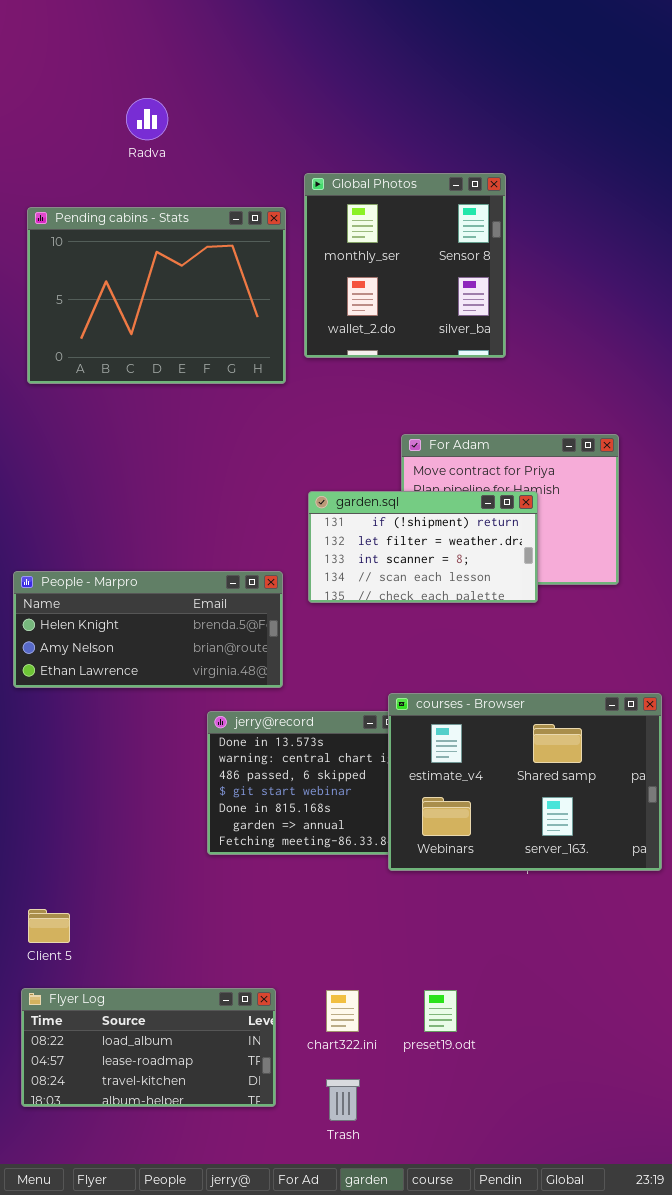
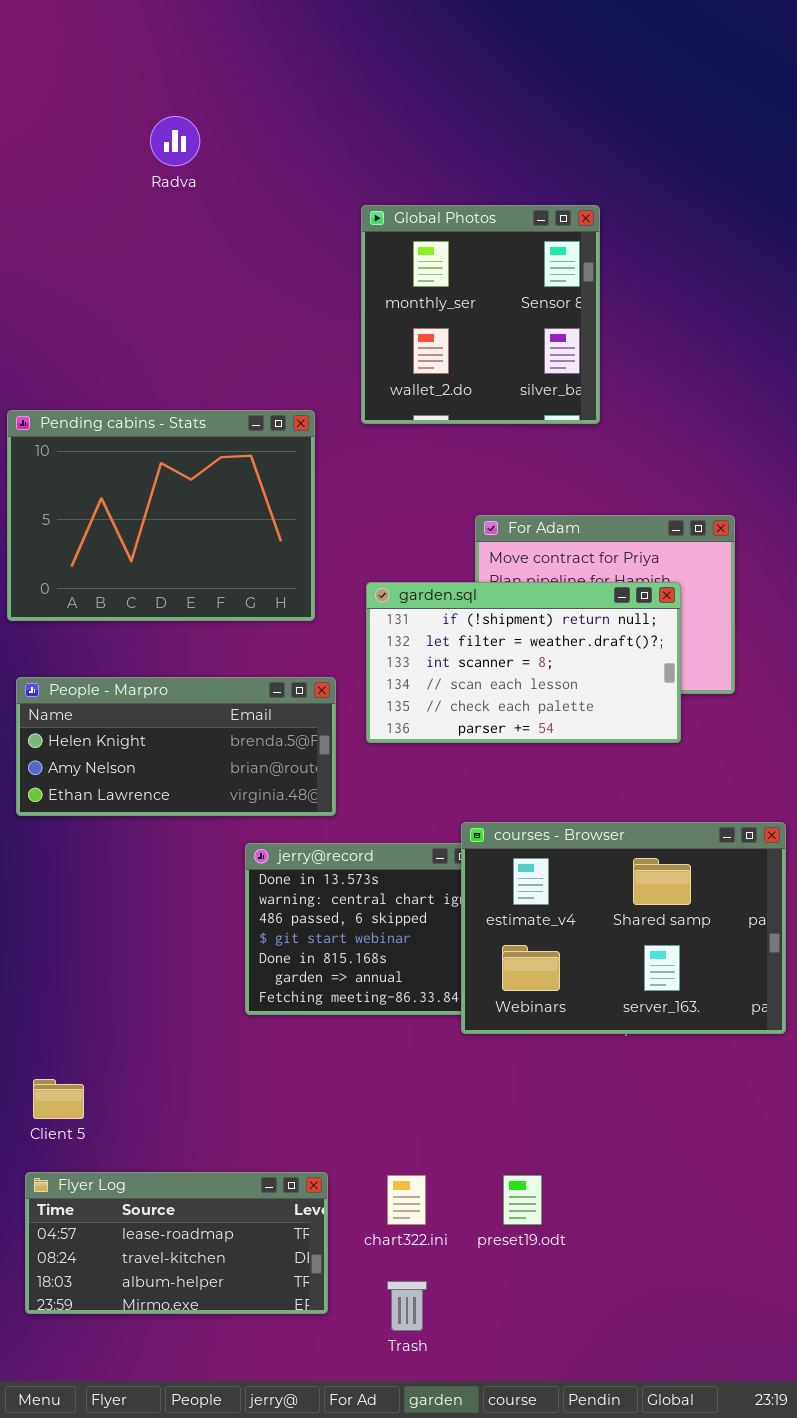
Pending cabins - Stats: [27,207,286,384] -> [7,410,315,621], moved
garden.sql: [308,491,538,603] -> [366,582,681,743], resized
Flyer Log: [21,988,276,1107] -> [25,1172,328,1314], scrolled down 1 row

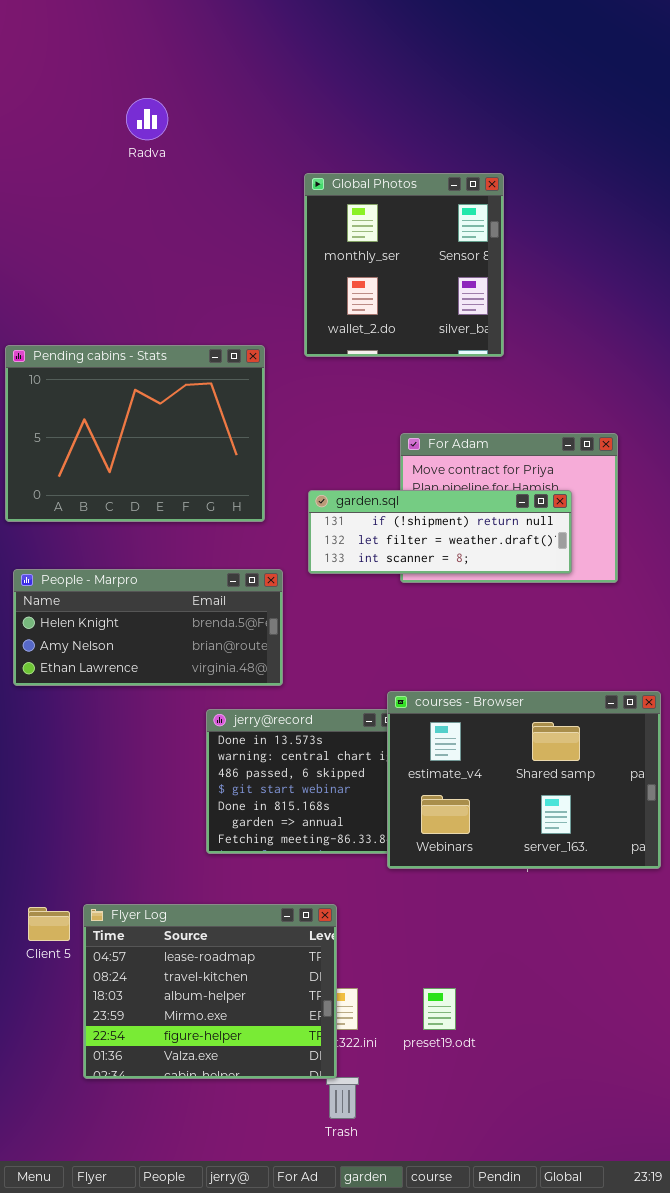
garden.sql: [366,582,681,743] -> [308,490,572,574], resized
Flyer Log: [25,1172,328,1314] -> [83,904,337,1079], moved, resized

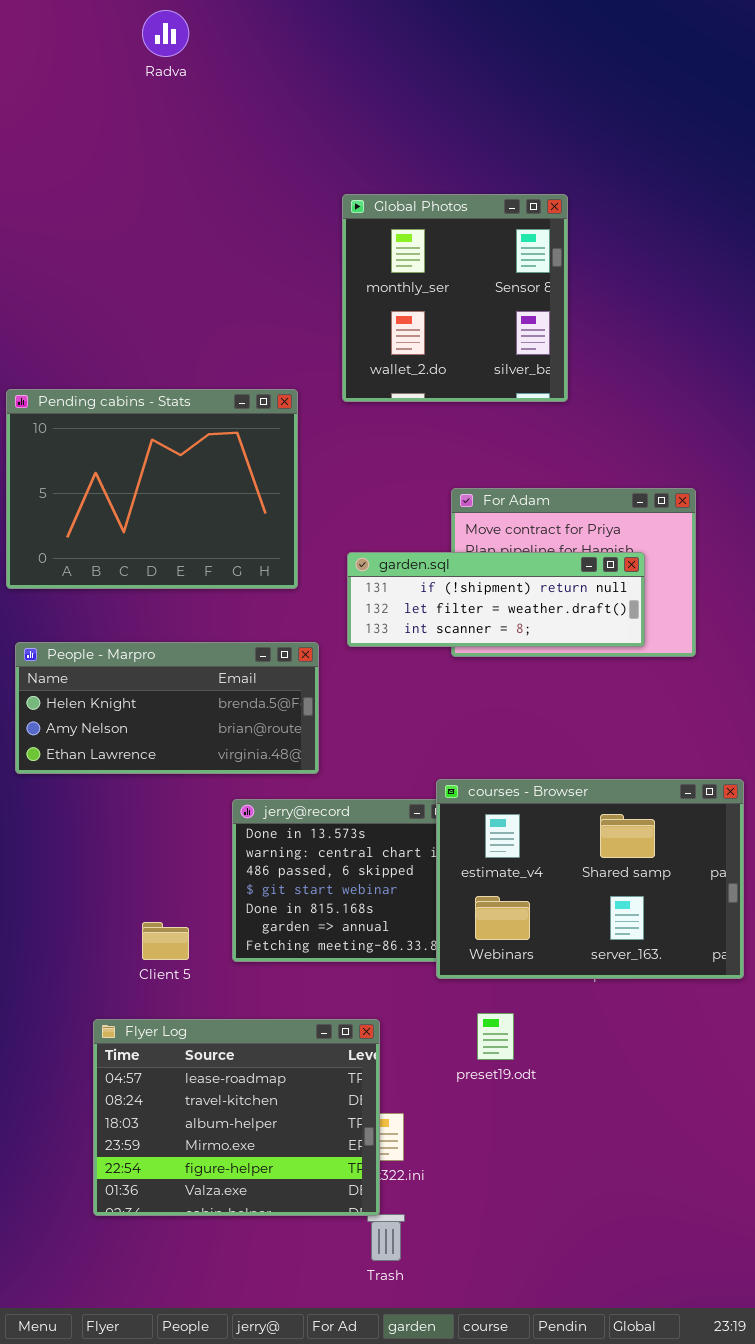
Radva: [126,98,168,140] -> [142,10,189,57], moved
Client 5: [28,907,70,941] -> [142,922,189,960], moved
preset19.odt: [423,988,456,1030] -> [477,1013,514,1060], moved

